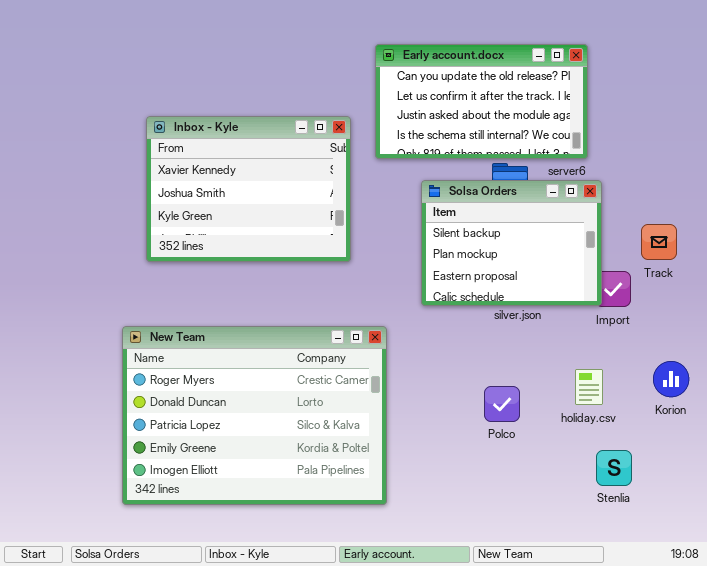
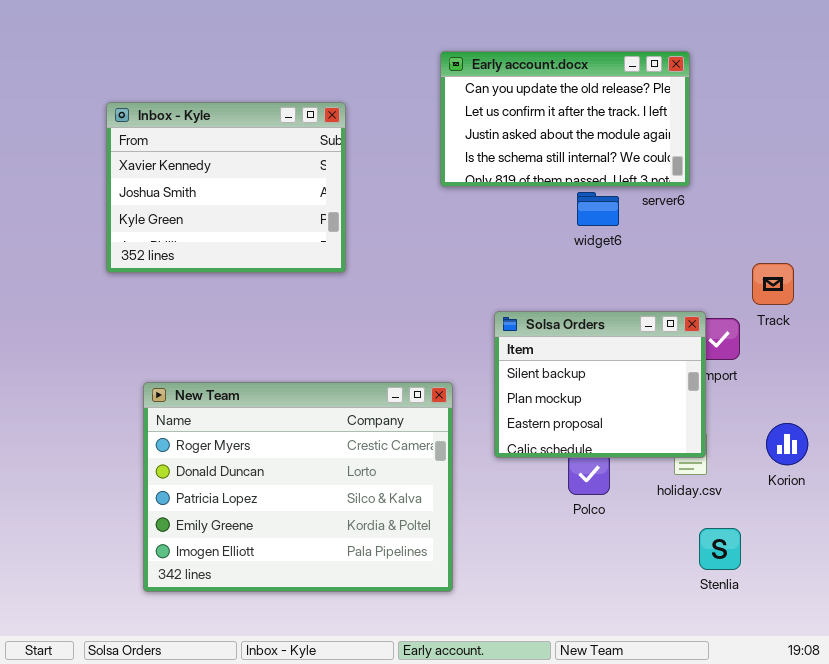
Inbox - Kyle: [146,116,351,262] -> [106,102,346,273], moved
Solsa Orders: [421,180,602,306] -> [494,311,706,458], moved

